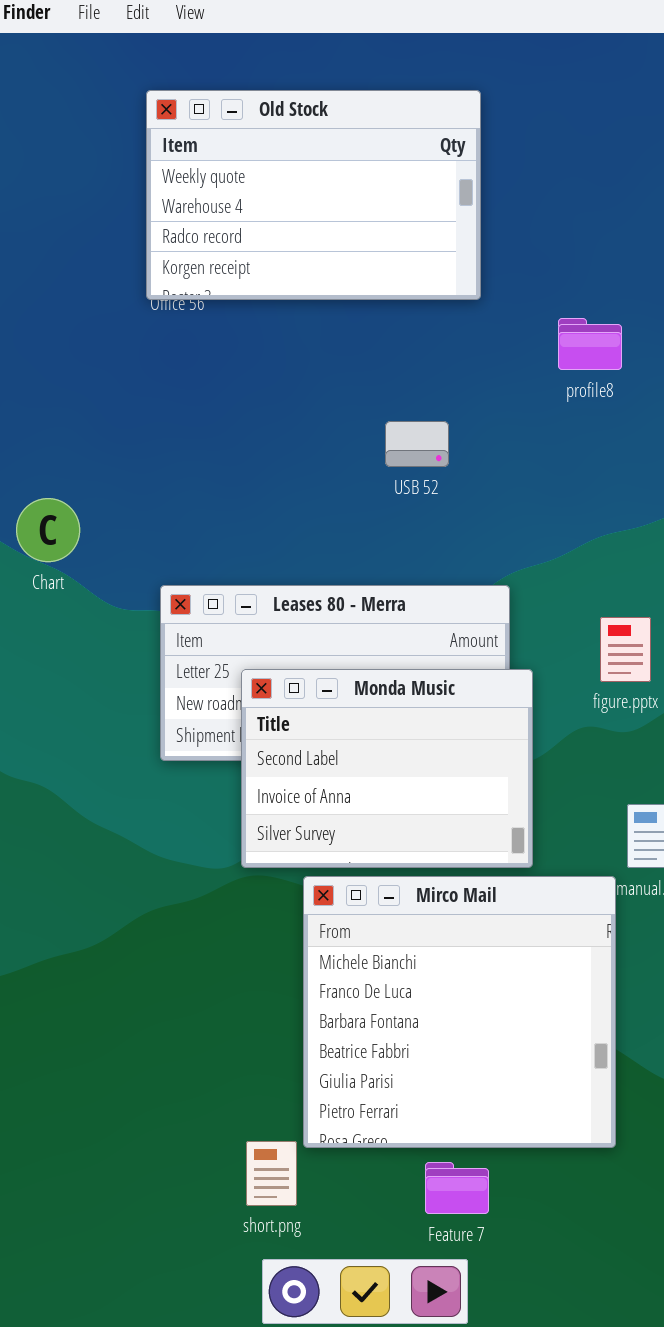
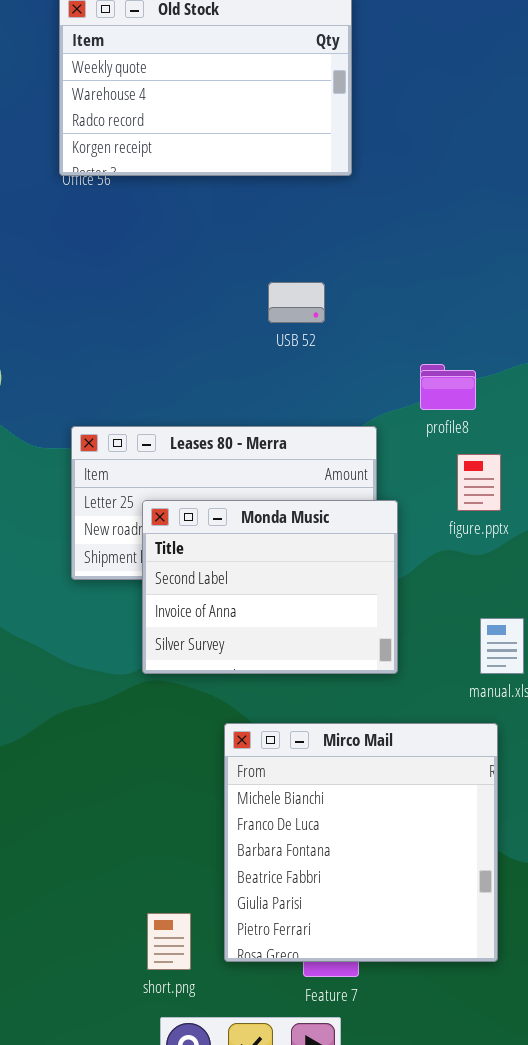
profile8: [558,318,622,370] -> [420,364,476,410], moved
Mirco Mail: [303,876,616,1148] -> [224,723,498,962], moved

